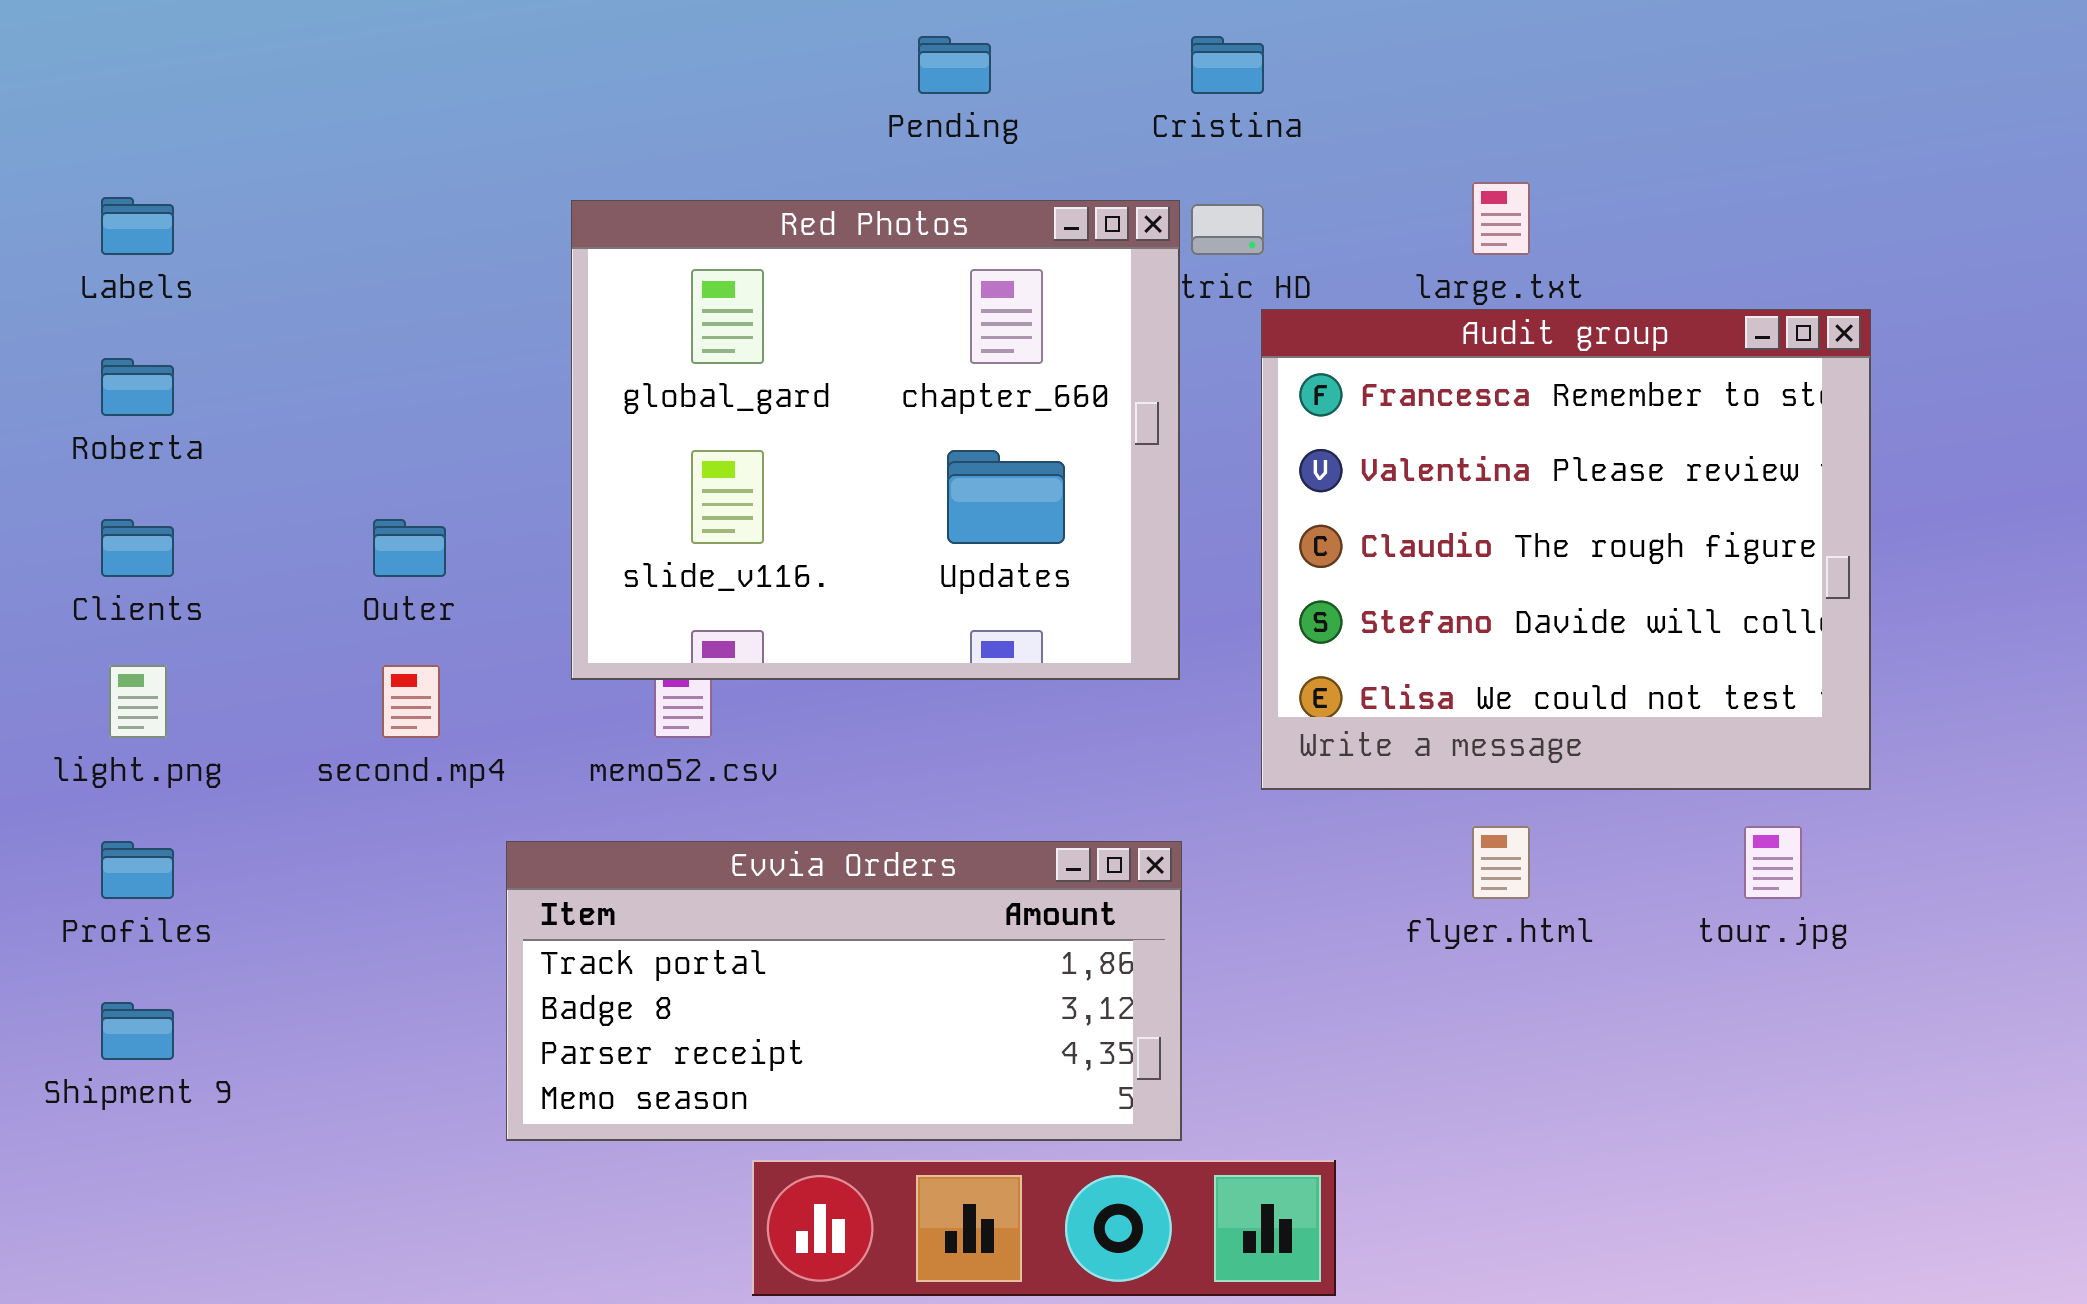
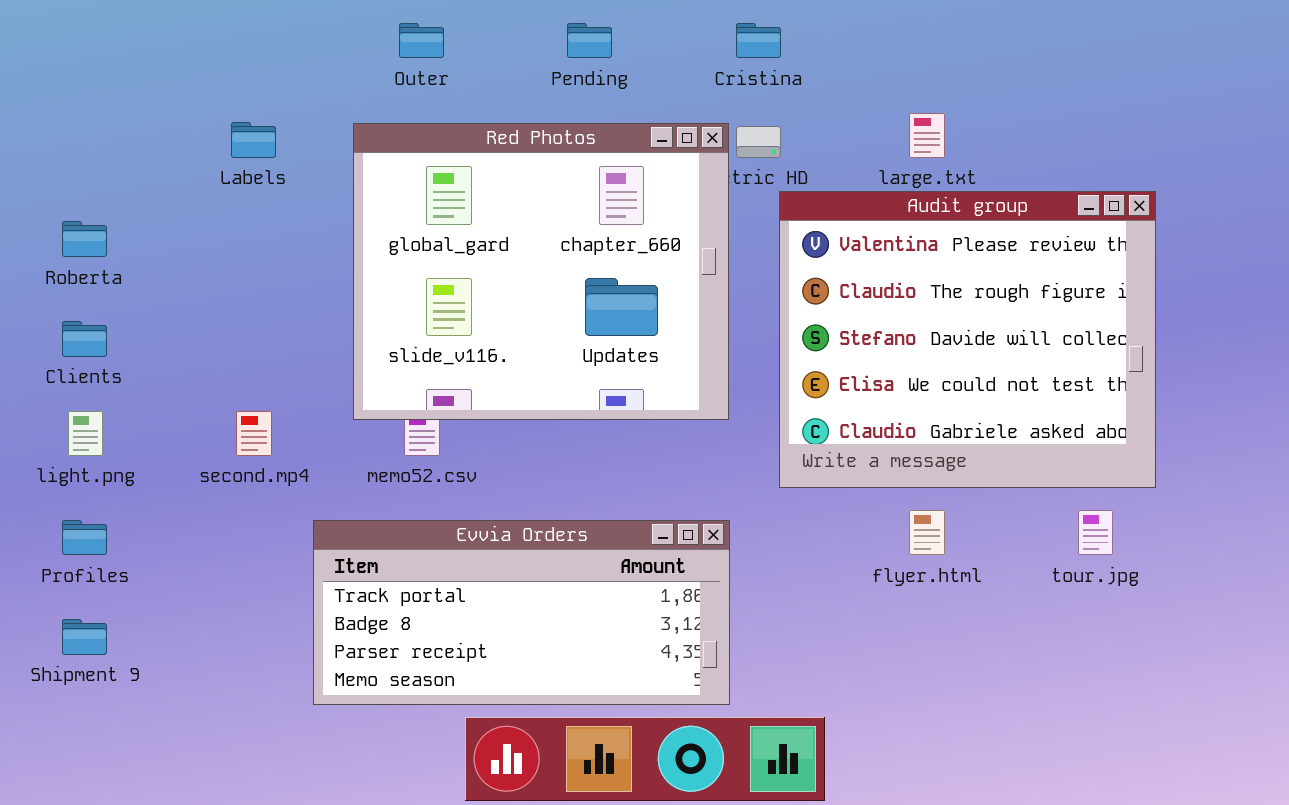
Labels: [101,197,174,255] -> [231,122,276,158], moved
Audit group: [1261,309,1871,790] -> [779,191,1156,488], scrolled down 1 row
Outer: [373,519,446,577] -> [399,23,444,58], moved

